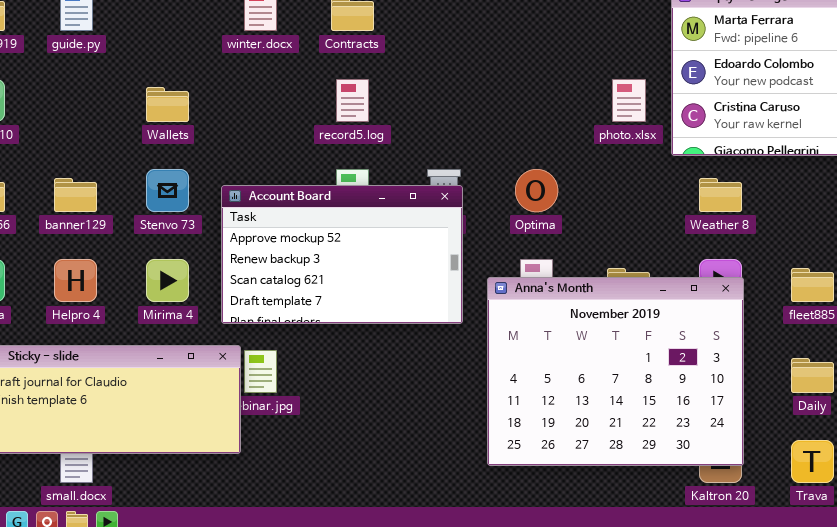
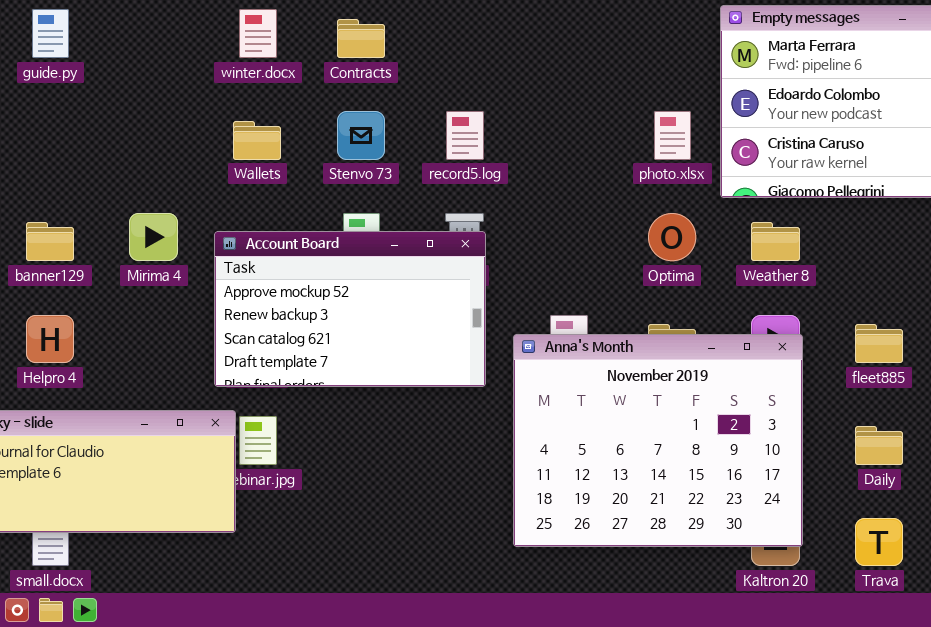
record5.log: [336,79,369,122] -> [446,111,484,160], moved
Wallets: [146,87,189,122] -> [233,121,281,160], moved
Stenvo 73: [146,169,189,212] -> [337,111,385,160], moved
Optima: [515,169,558,212] -> [648,213,696,261], moved
Mirima 4: [146,259,189,302] -> [129,213,178,261], moved

